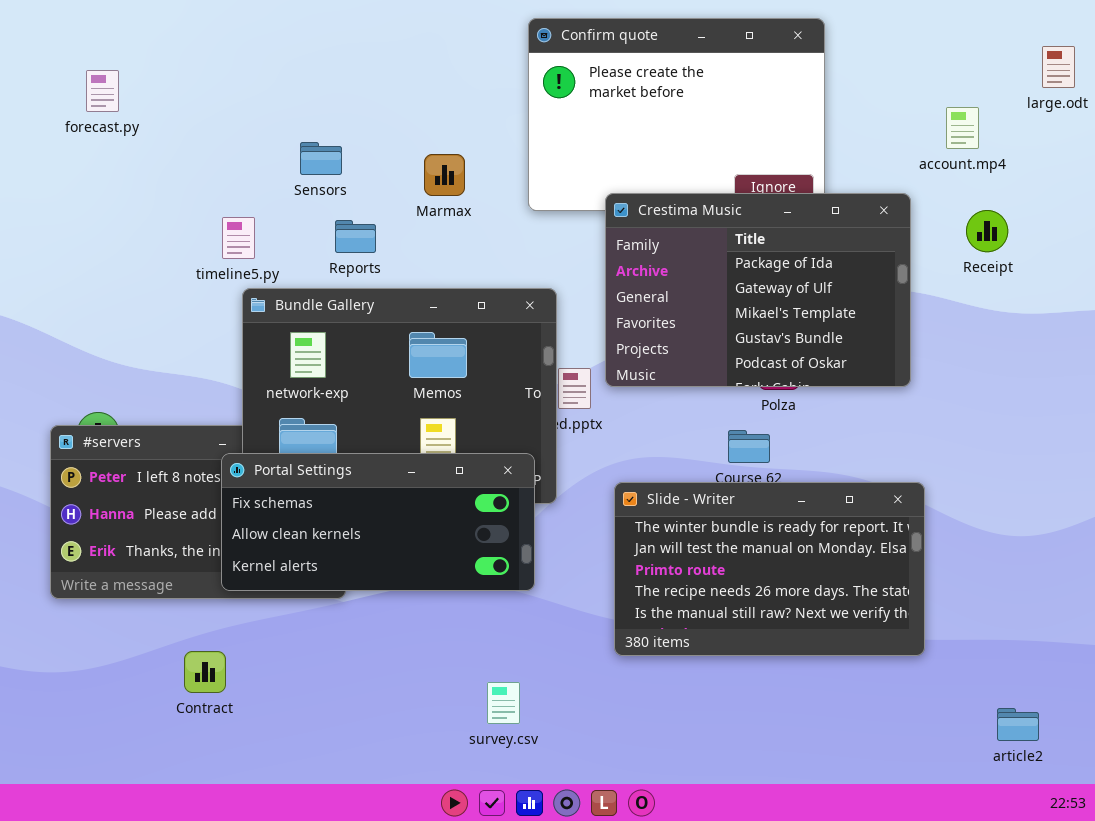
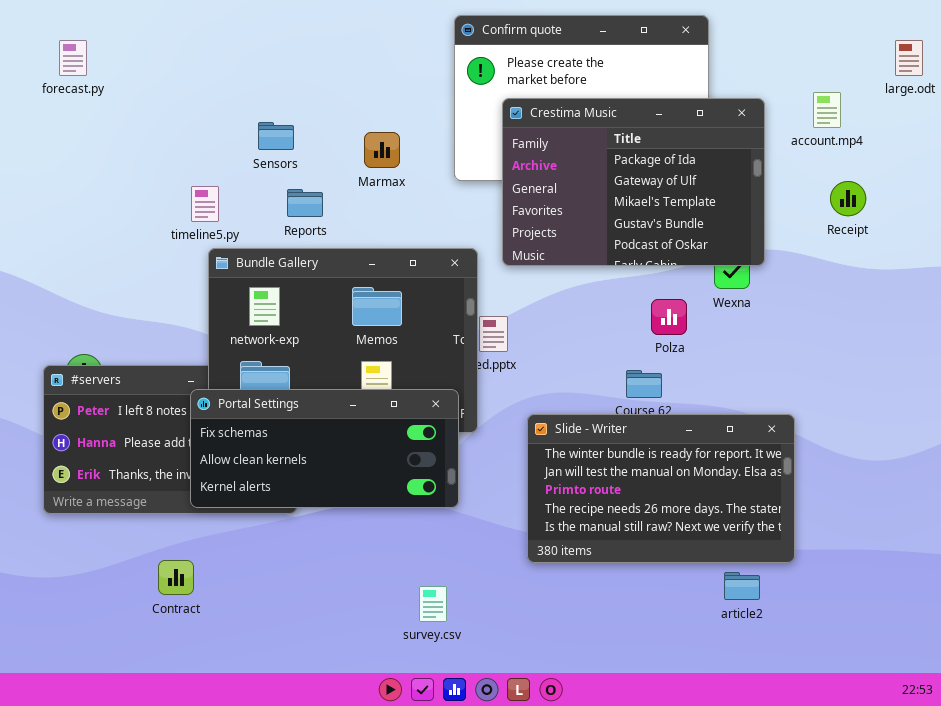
forecast.py: [86,70,119,112] -> [59,40,87,76], moved
Crestima Music: [605,193,911,387] -> [502,98,765,266], moved
article2: [997,708,1039,741] -> [724,572,760,600], moved

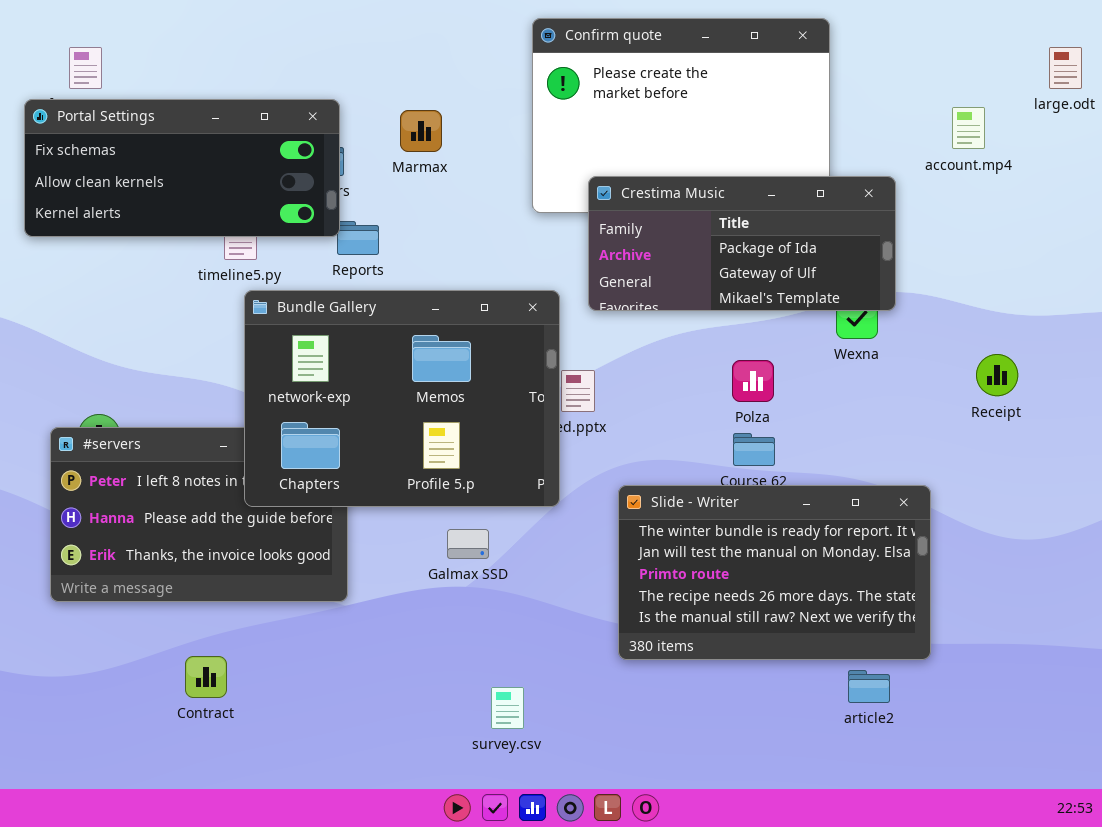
Crestima Music: [502,98,765,266] -> [588,176,896,311], resized
Marmax: [364,132,400,168] -> [400,110,442,152], moved
Receipt: [830,181,866,216] -> [976,354,1018,396], moved
Polza: [651,299,687,335] -> [732,360,774,402], moved
Portal Settings: [190,389,459,508] -> [24,99,340,237], moved

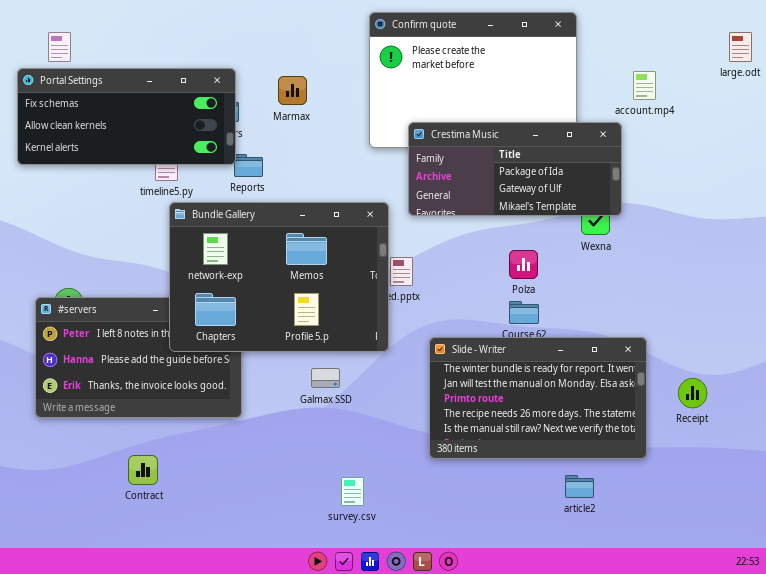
account.mp4: [952,107,985,149] -> [633,71,656,100], moved
Receipt: [976,354,1018,396] -> [678,378,707,408], moved
article2: [848,670,890,703] -> [565,475,594,498], moved

